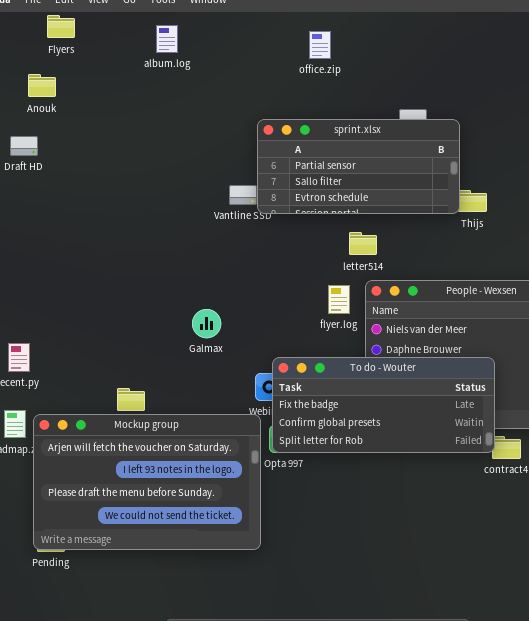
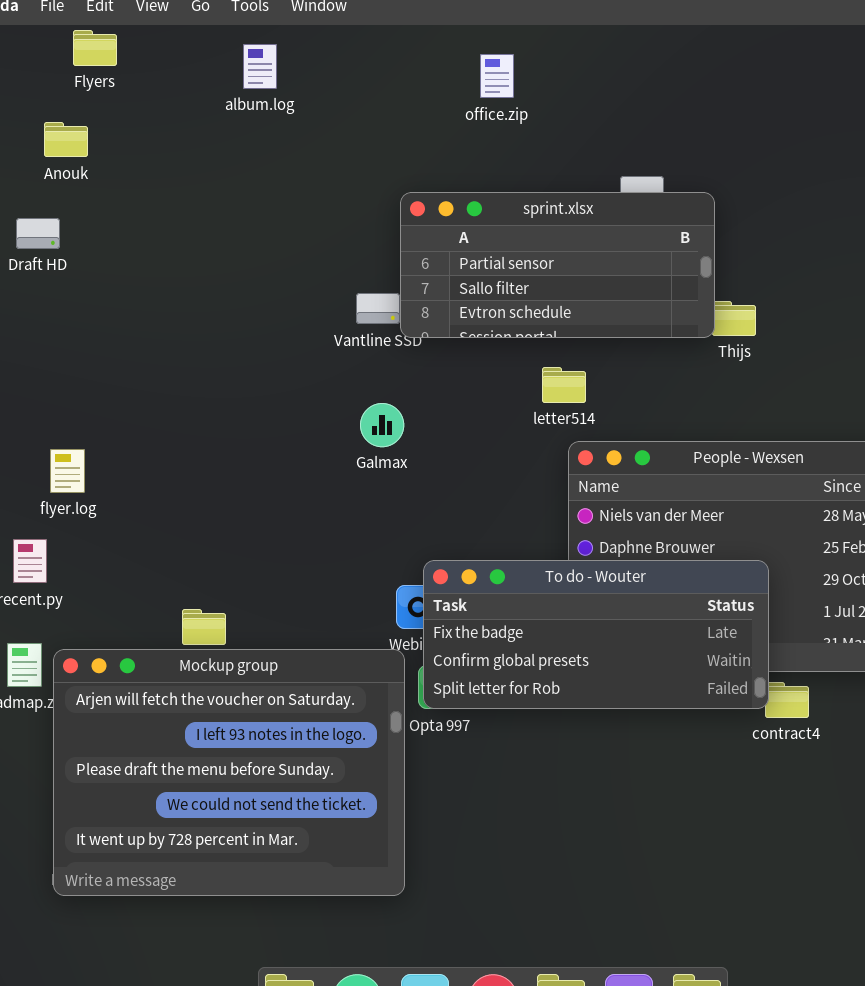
flyer.log: [328,285,350,314] -> [50,449,85,493], moved
Galmax: [192,309,221,338] -> [360,403,404,447], moved
Mockup group: [33,414,261,550] -> [53,649,405,896], resized

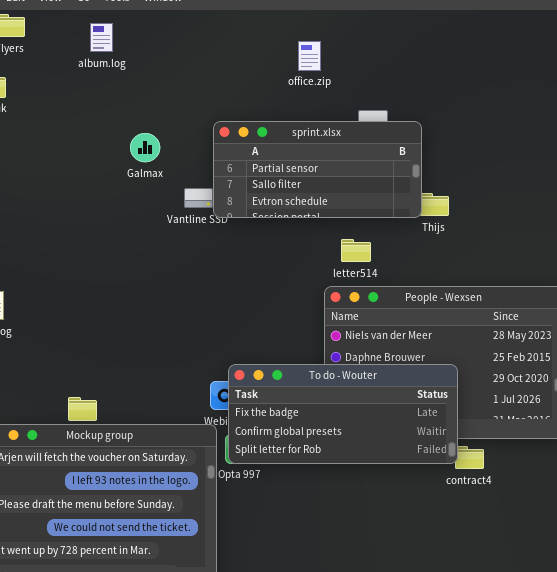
album.log: [243,44,277,89] -> [90,23,113,52], moved
office.zip: [480,54,514,98] -> [298,41,321,71], moved
letter514: [542,367,586,403] -> [341,239,371,262], moved
Galmax: [360,403,404,447] -> [130,133,160,162], moved

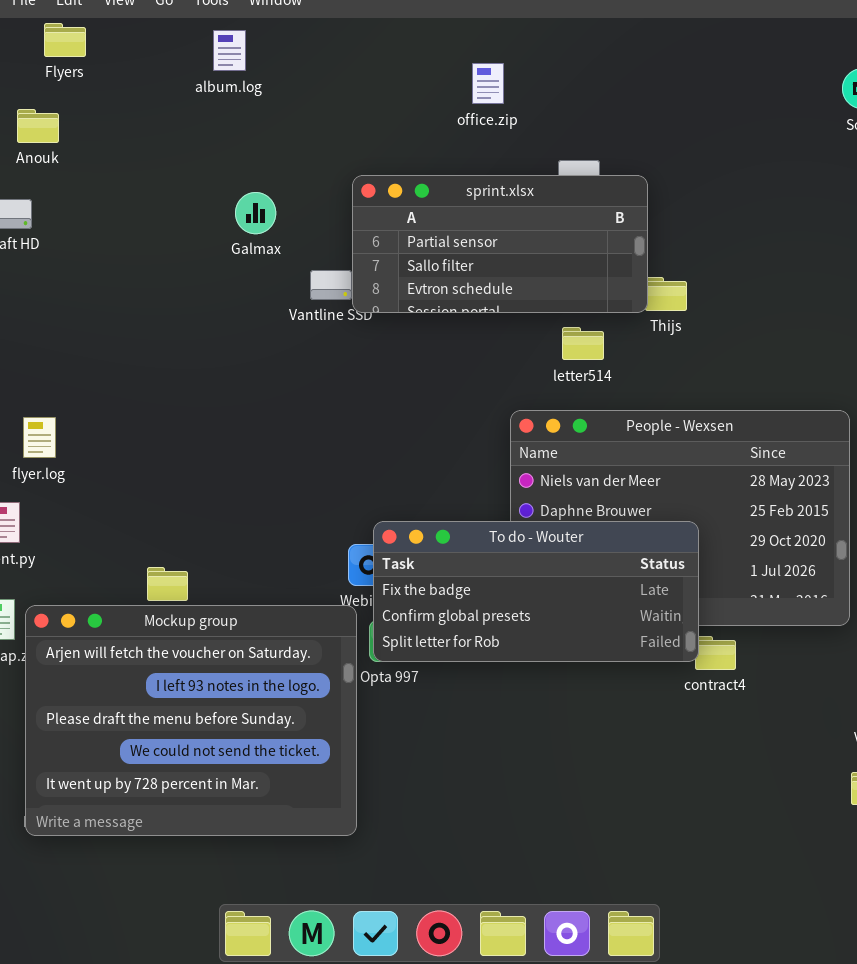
album.log: [90,23,113,52] -> [213,30,246,71], moved
letter514: [341,239,371,262] -> [562,327,604,360], moved

